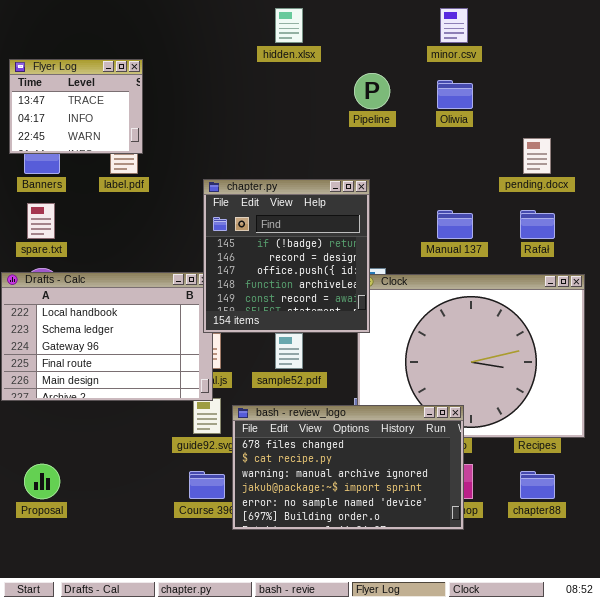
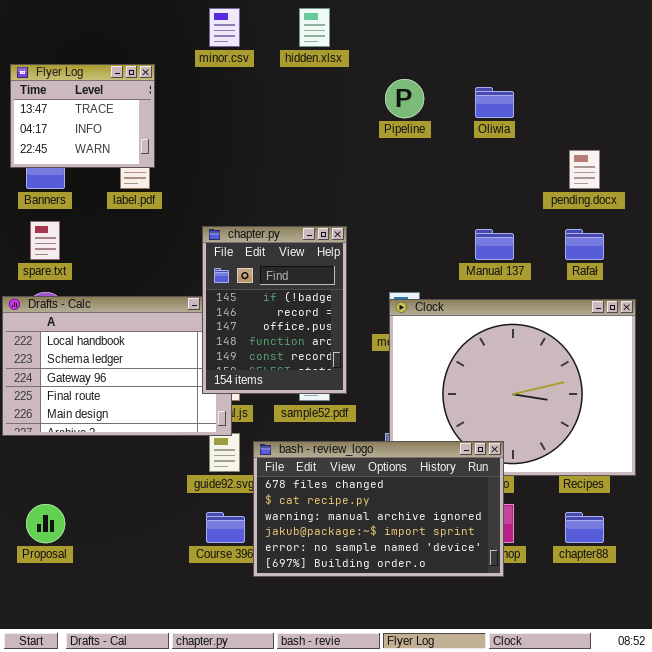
minor.csv: [440,8,468,43] -> [209,8,240,47], moved
chapter.py: [203,179,370,333] -> [202,226,347,394], moved, resized

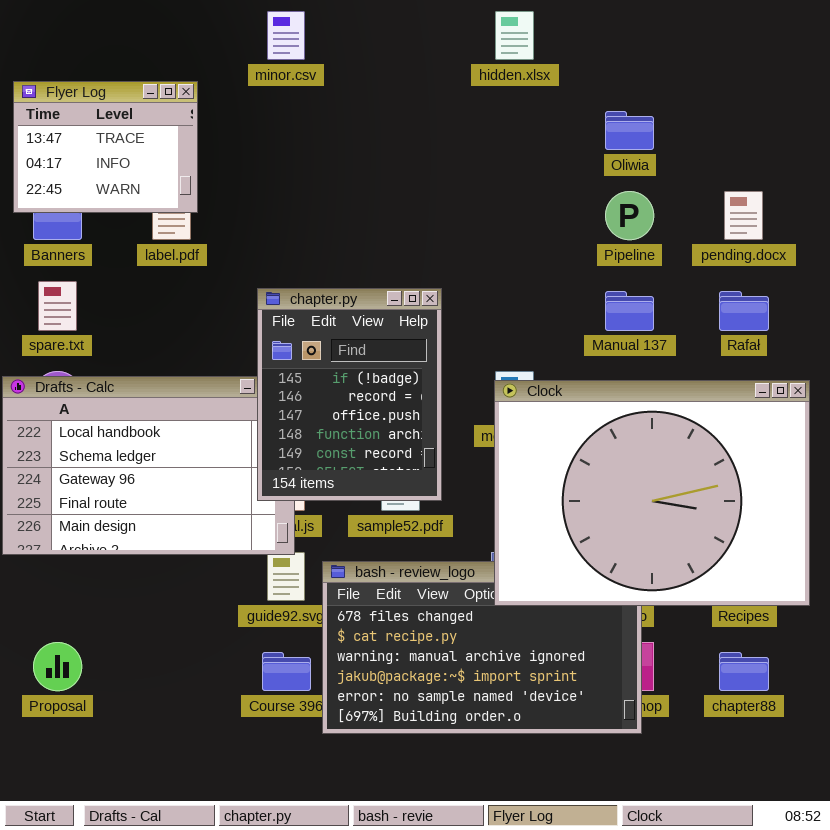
hidden.xlsx: [299,8,330,47] -> [495,11,534,60], moved
Pipeline: [385,79,424,118] -> [605,191,654,240], moved
Clock: [389,299,636,476] -> [494,380,810,606], raised

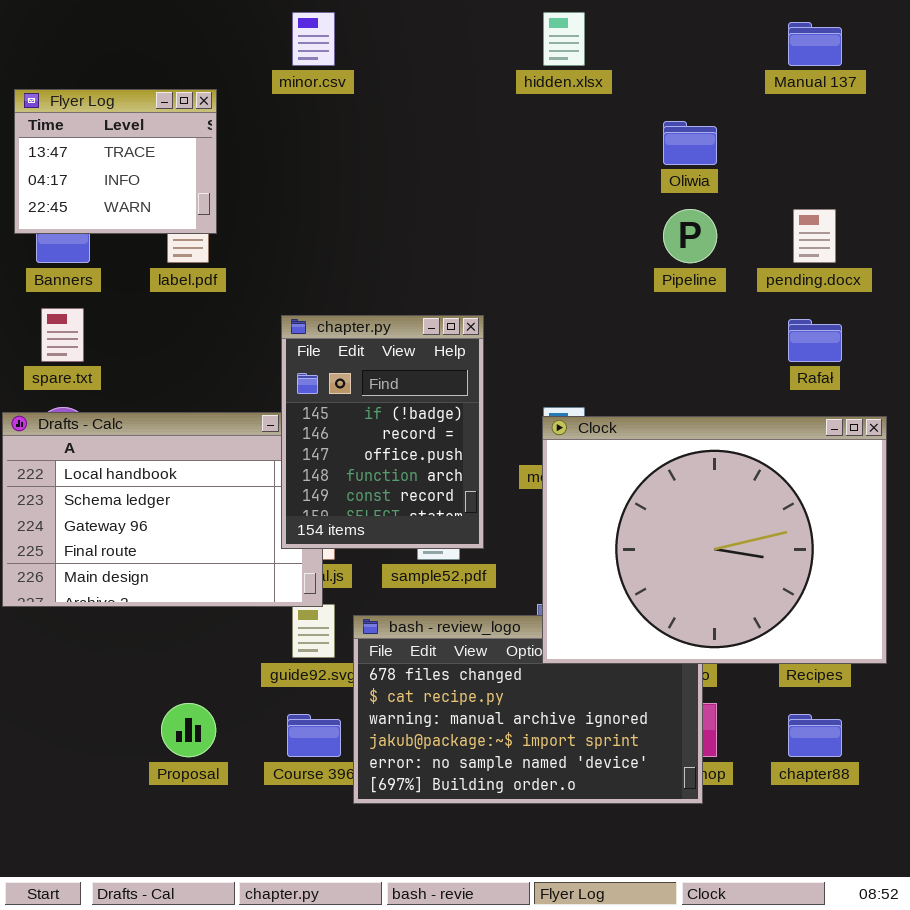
Manual 137: [605,291,654,331] -> [788,22,842,66], moved
Proposal: [33,642,82,691] -> [161,703,216,757], moved

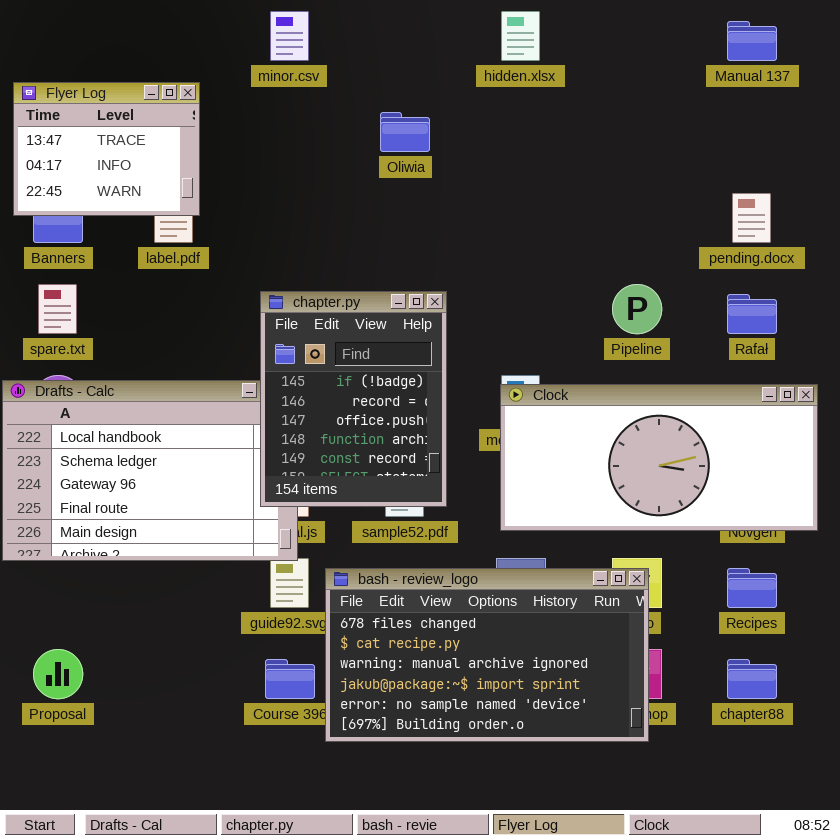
Oliwia: [663,121,717,165] -> [380,112,430,152], moved
Pipeline: [663,209,717,263] -> [612,284,662,334], moved
Clock: [542,416,887,664] -> [500,384,818,531], resized
Proposal: [161,703,216,757] -> [33,649,83,699], moved

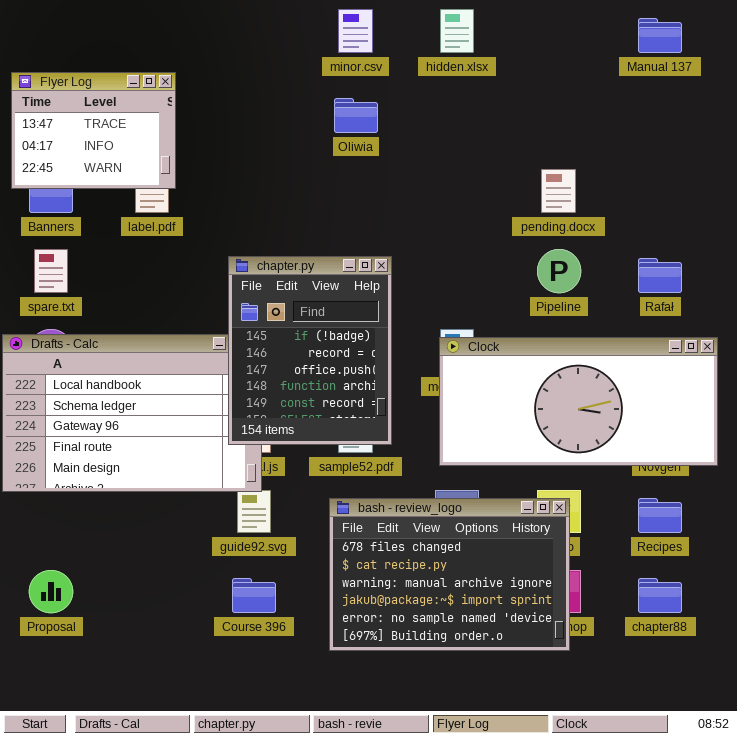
minor.csv: [270,11,309,61] -> [338,9,373,53], moved
pending.docx: [732,193,771,243] -> [541,169,576,213], moved
bash - review_logo: [325,568,649,742] -> [329,498,570,651], resized

